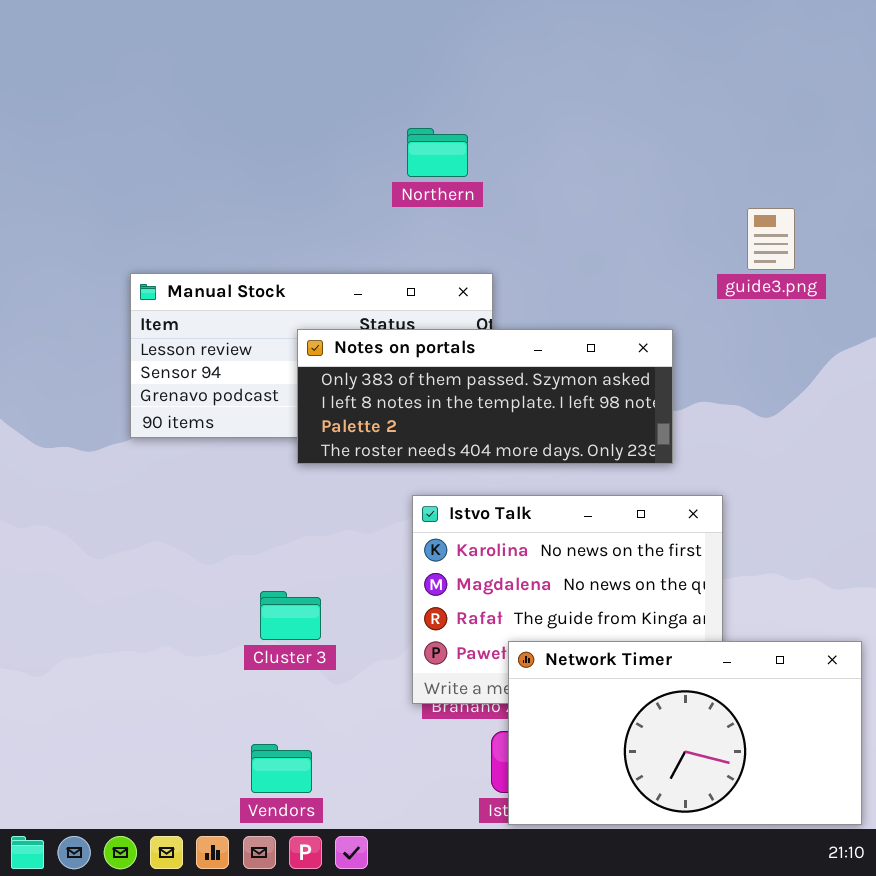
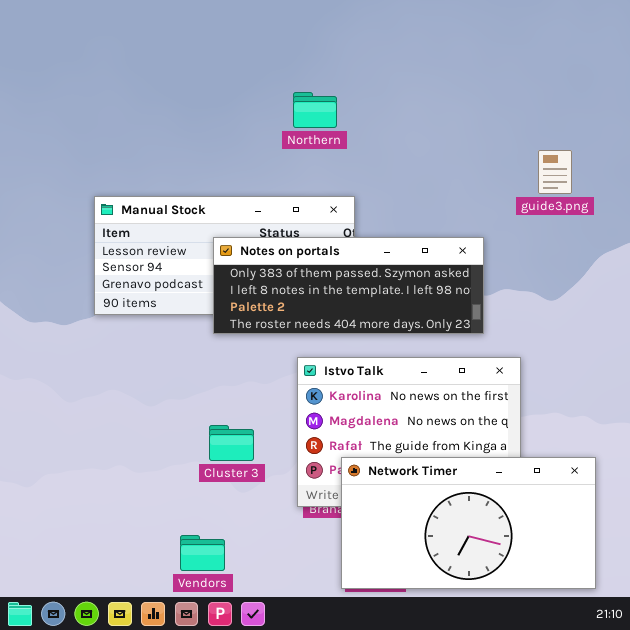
Cluster 3: [260,591,321,640] -> [209,425,254,461], moved
Network Timer: [508,641,862,825] -> [341,457,596,589], moved

